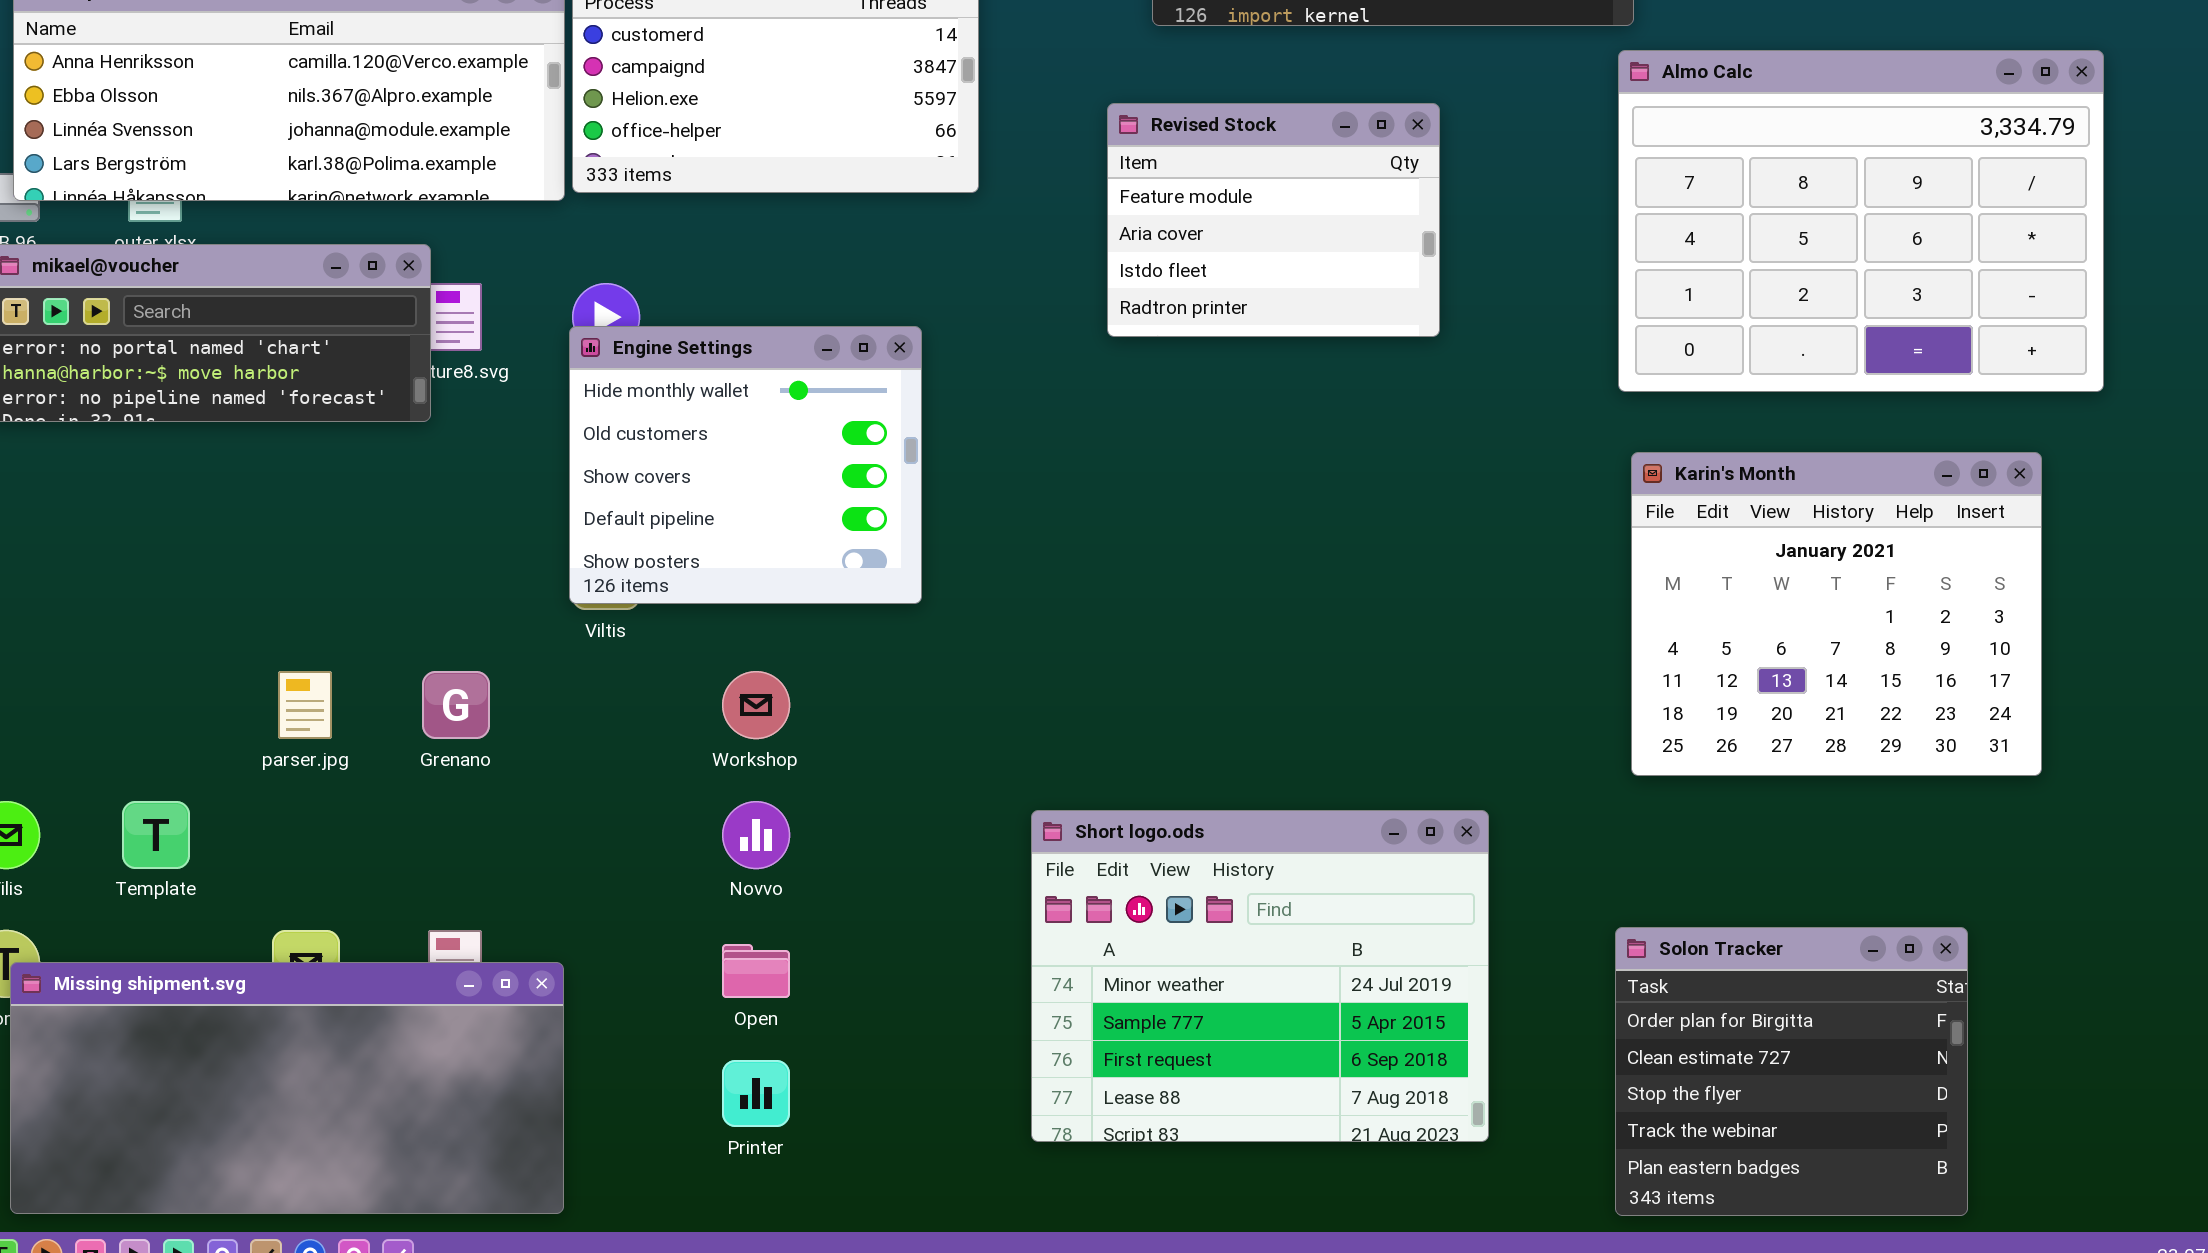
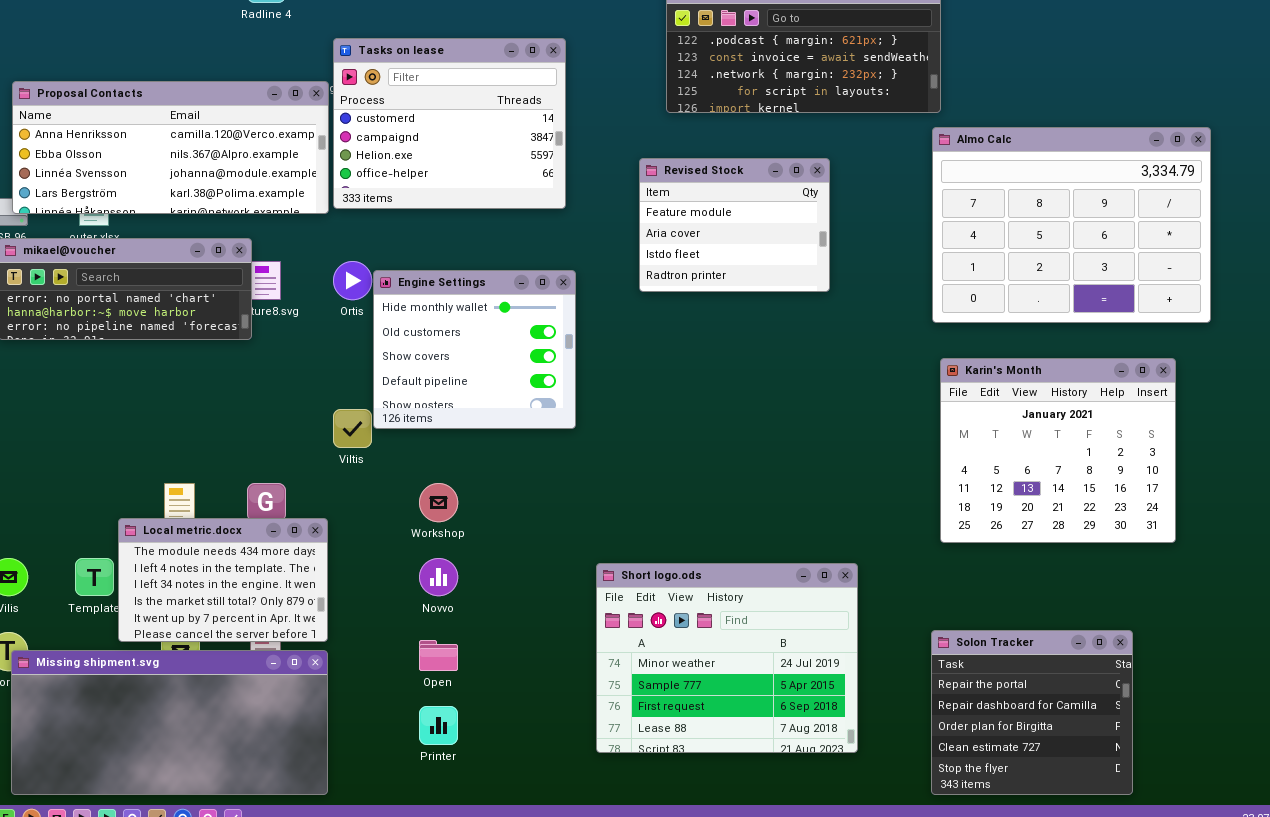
Engine Settings: [569,326,922,604] -> [373,270,576,429], moved
Local metric.docx: none -> [118,518,328,642], opened
Solon Tracker: [1615,927,1968,1216] -> [931,630,1133,795], scrolled up 2 rows

